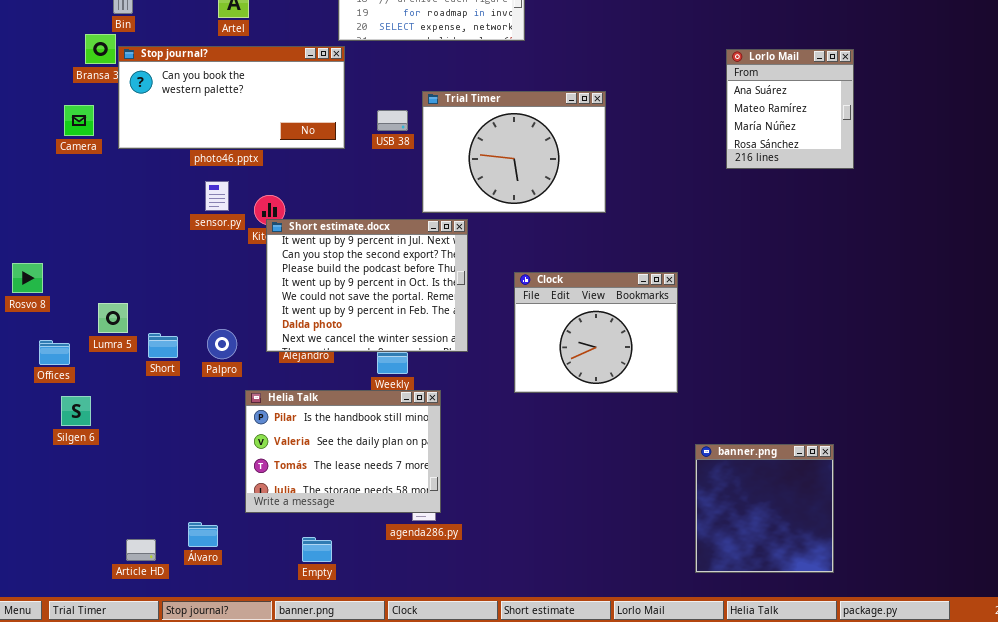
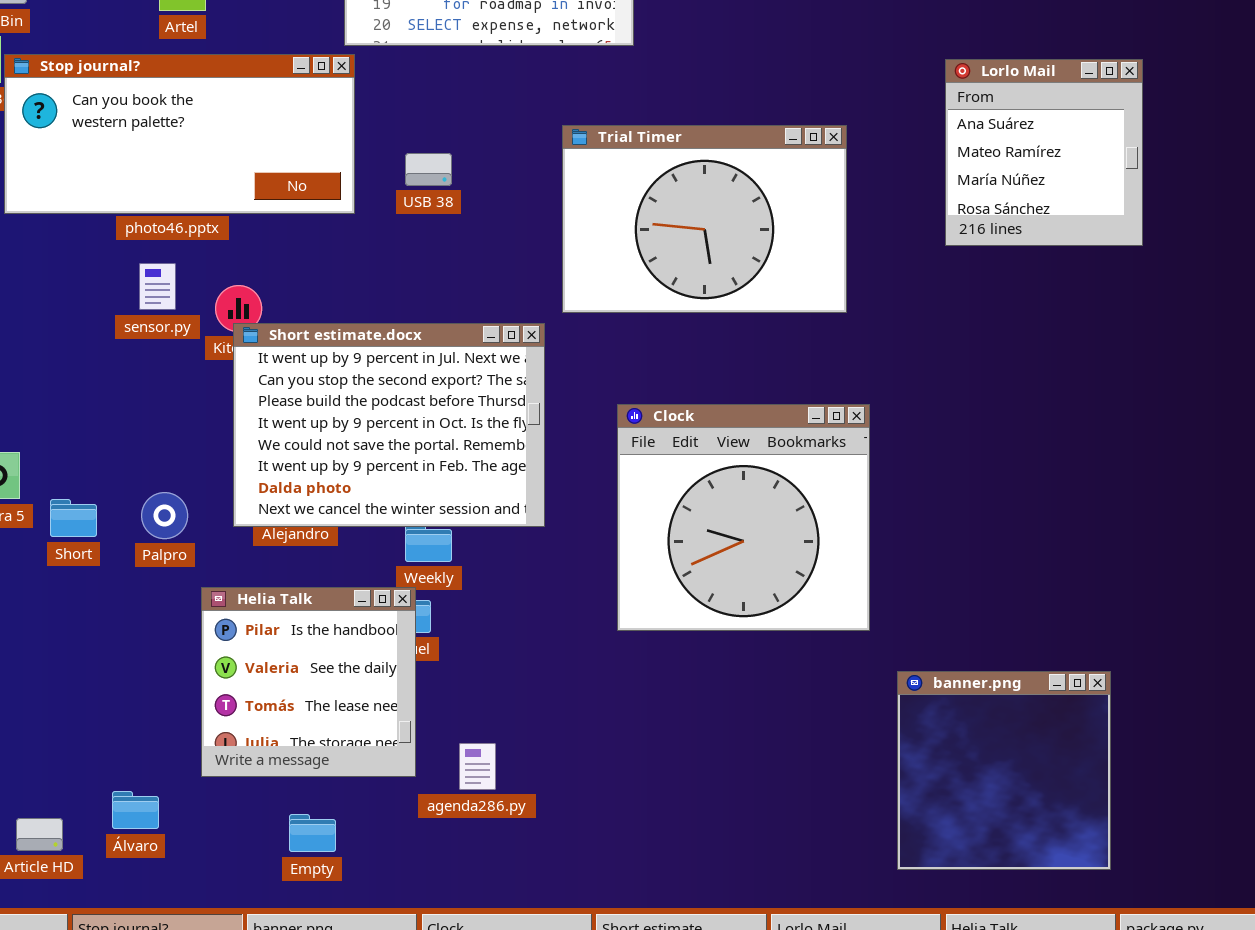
Trial Timer: [422,91,606,213] -> [562,125,847,313], moved
Clock: [514,272,678,393] -> [617,404,870,631], resized
Helia Talk: [245,390,441,513] -> [201,587,416,777], resized

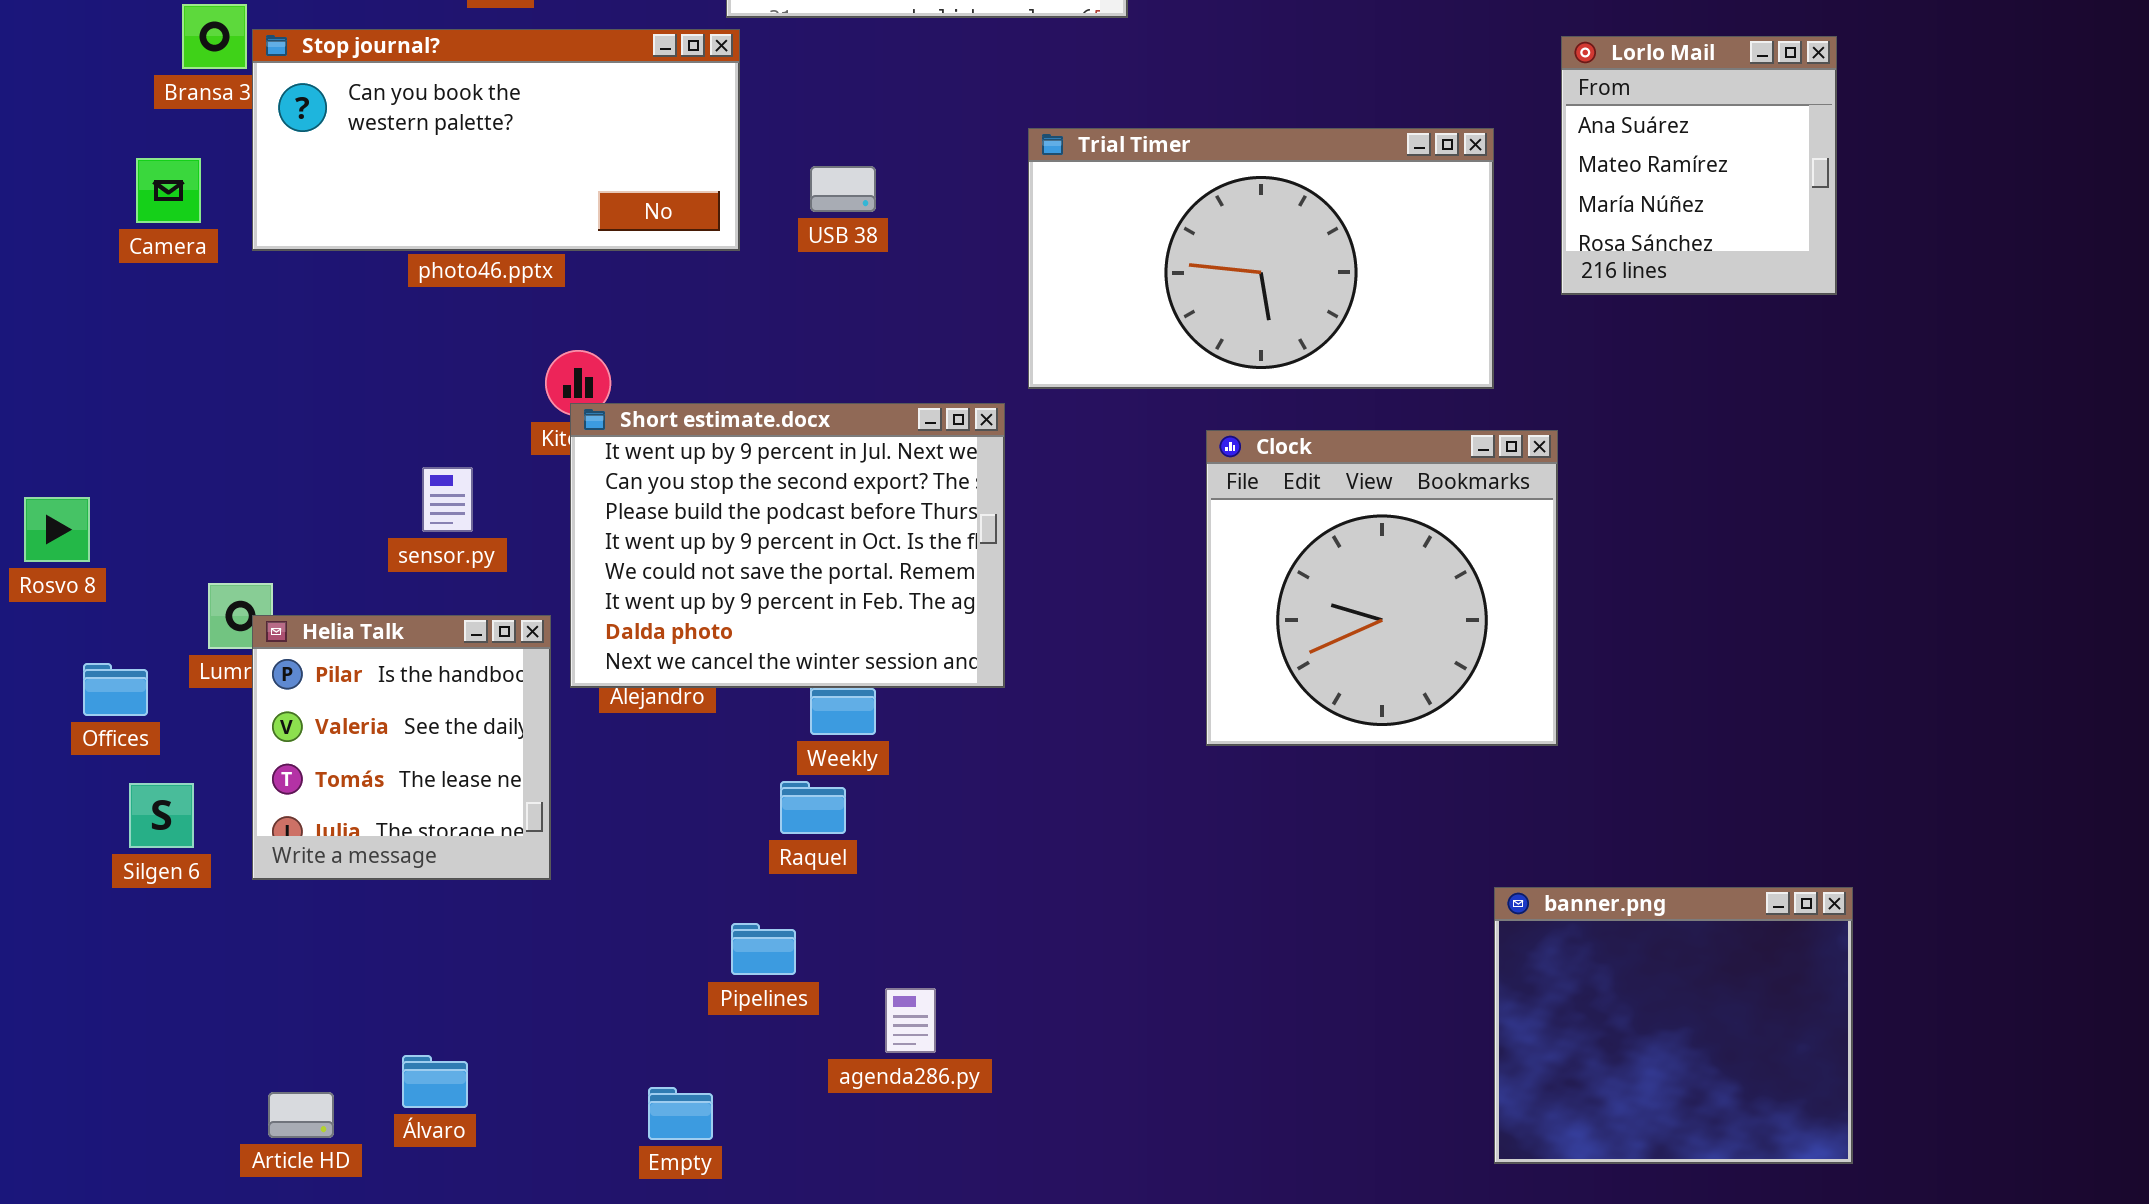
Trial Timer: [562,125,847,313] -> [1028,128,1494,389], resized
sensor.py: [139,263,176,310] -> [422,467,473,532], moved
Clock: [617,404,870,631] -> [1206,430,1558,746], moved
Helia Talk: [201,587,416,777] -> [252,615,551,880], moved
banner.png: [897,671,1111,870] -> [1494,887,1853,1164], resized

